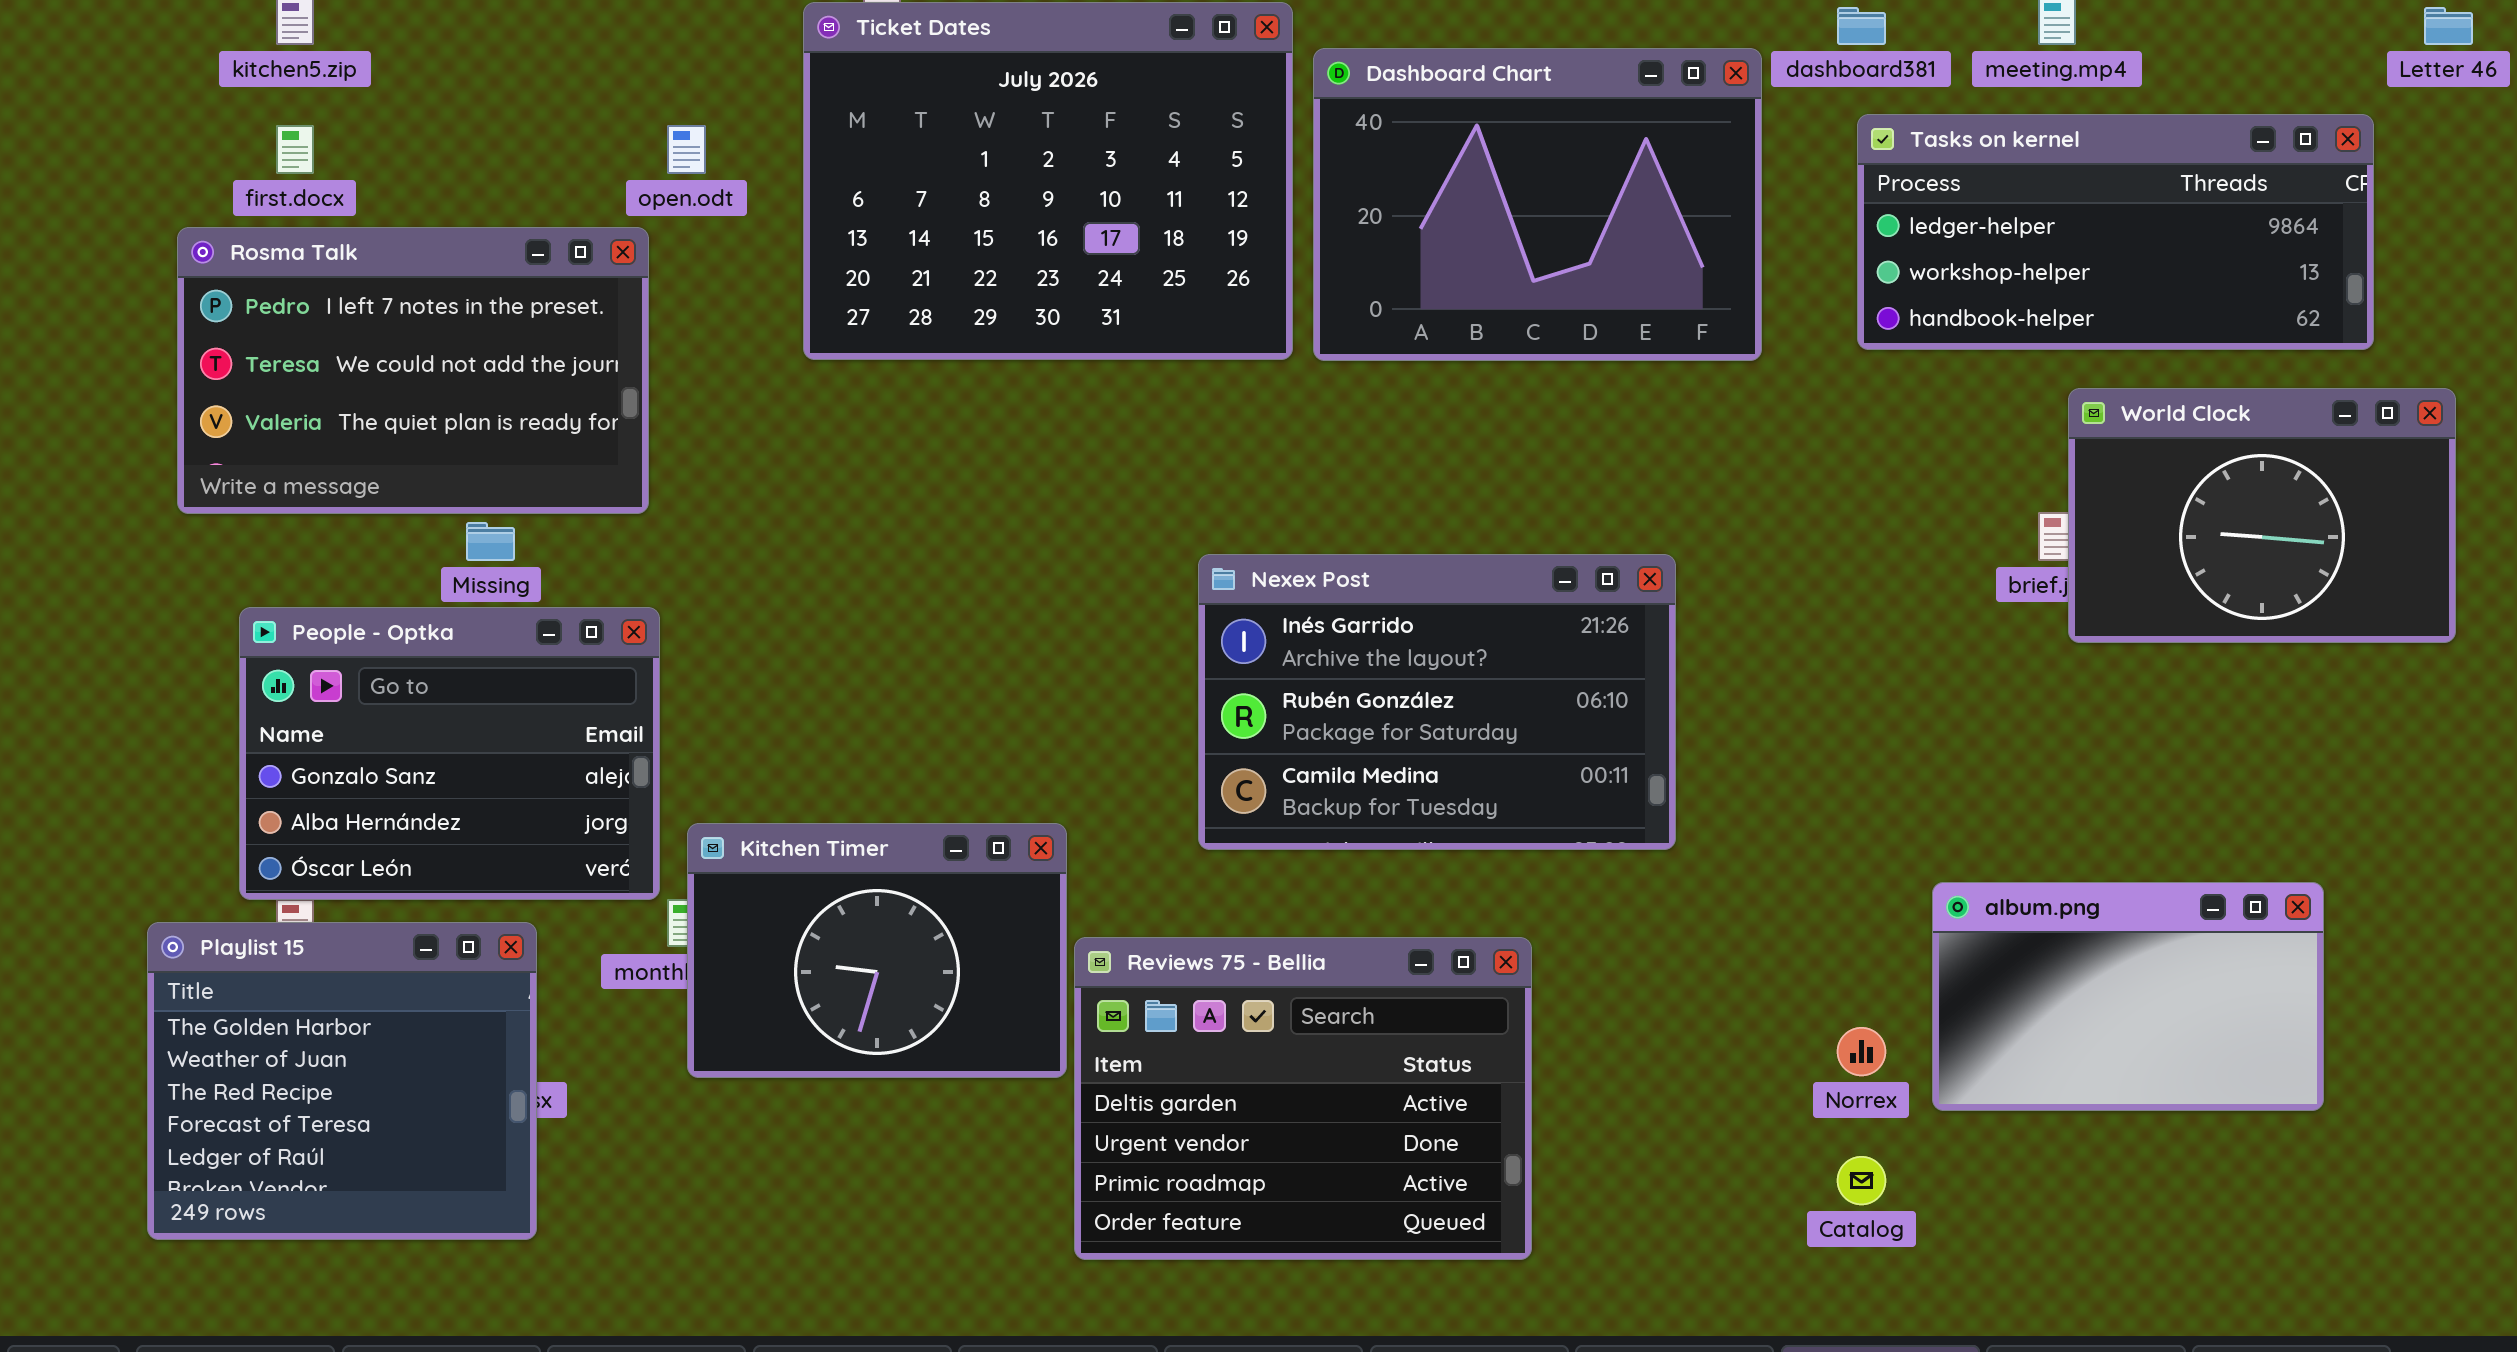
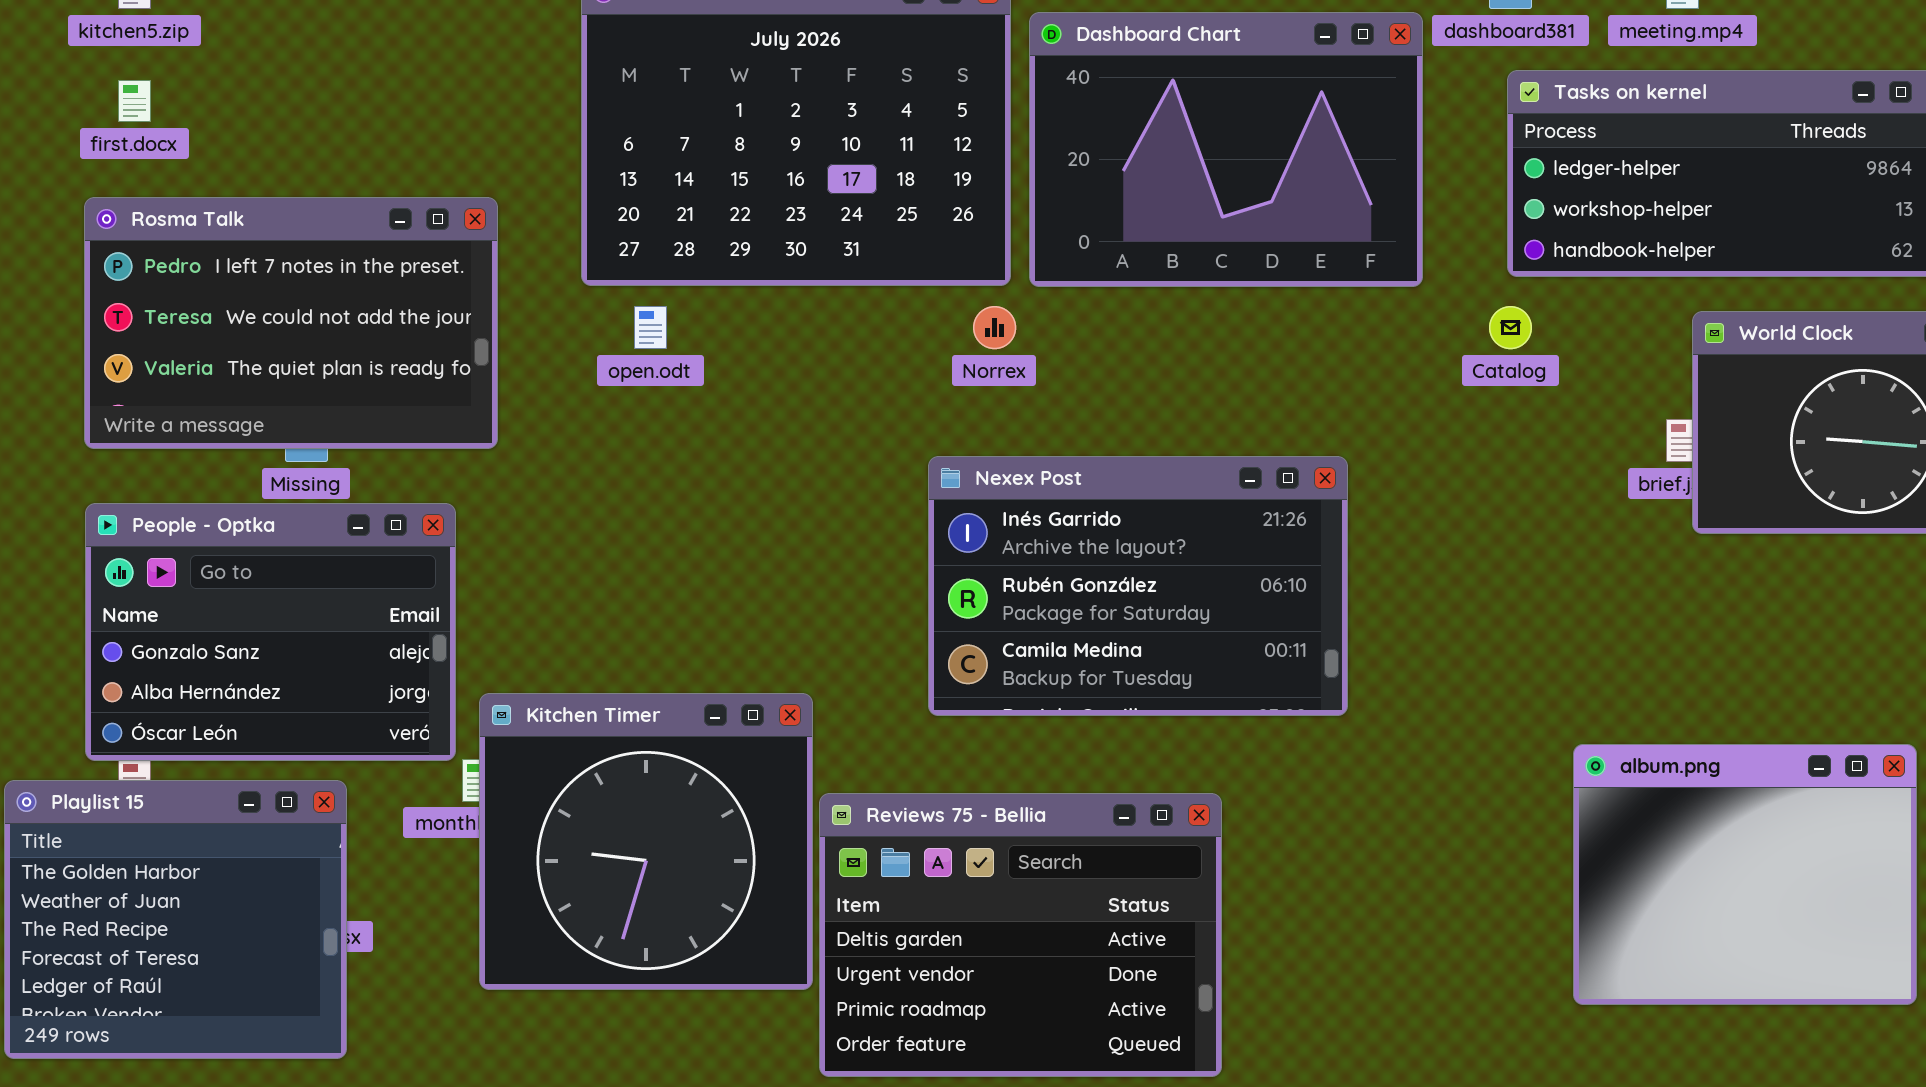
open.odt: [667,125,706,174] -> [634,306,667,349], moved
Rosma Talk: [177,227,649,514] -> [84,197,498,449], moved
Kitchen Timer: [687,823,1067,1078] -> [479,693,813,990], resized
album.png: [1932,882,2324,1111] -> [1573,744,1917,1005], resized
Norrex: [1837,1027,1886,1076] -> [973,306,1016,349], moved
Catalog: [1837,1156,1886,1205] -> [1489,306,1532,349], moved

